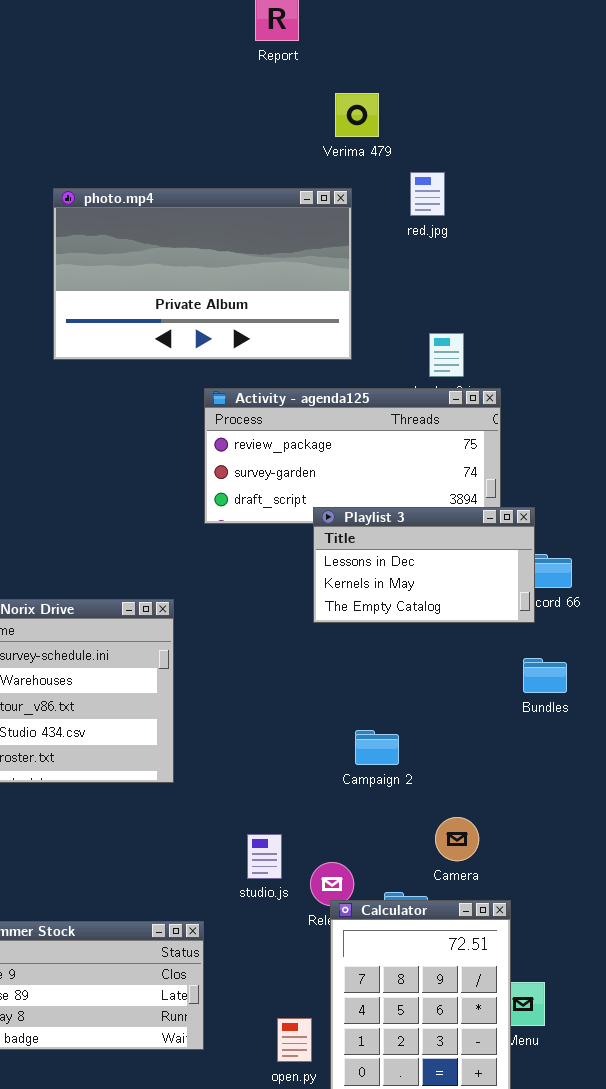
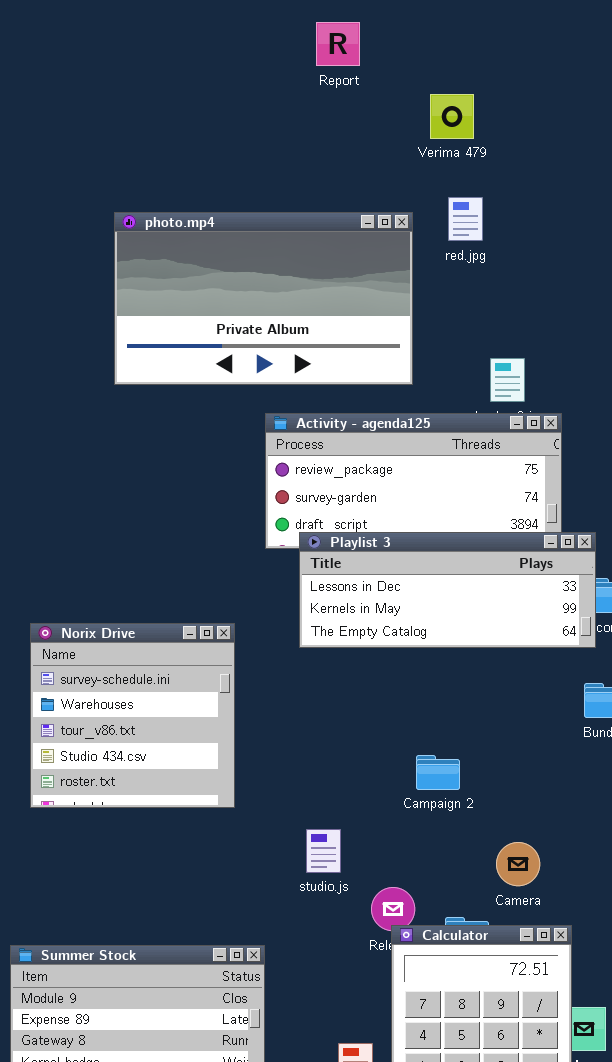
Verima 479: [335,93,379,137] -> [430,94,474,139], moved
red.jpg: [410,172,445,216] -> [448,197,483,241], moved
Playlist 3: [313,507,535,623] -> [299,532,596,648], resized
studio.js: [247,834,282,879] -> [306,829,341,873], moved

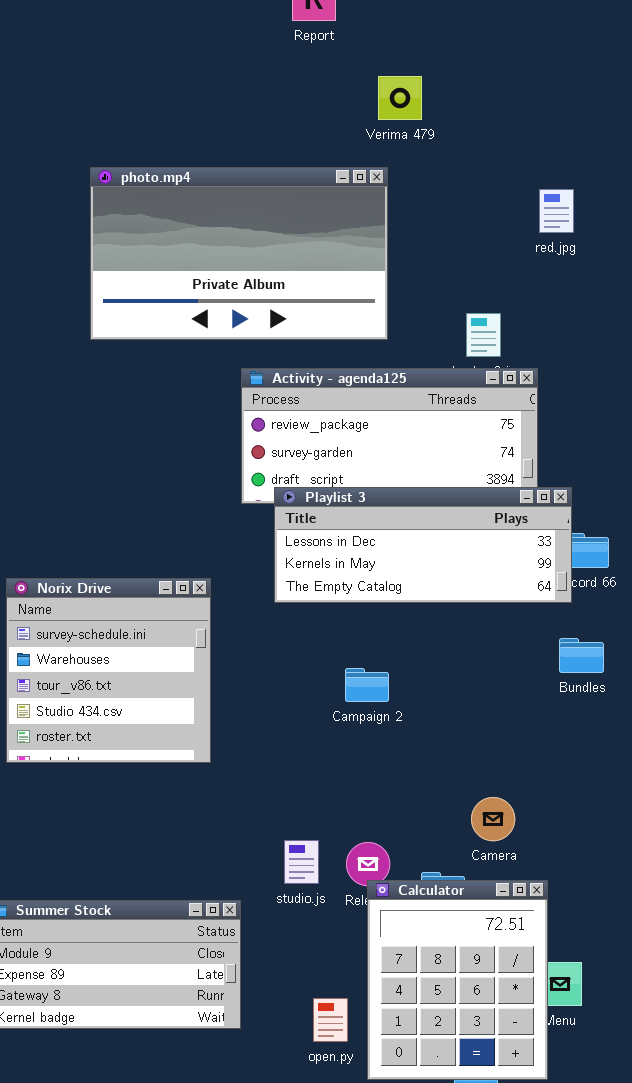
Verima 479: [430,94,474,139] -> [378,76,422,120], moved
red.jpg: [448,197,483,241] -> [539,189,574,233], moved
Campaign 2: [416,755,460,790] -> [345,668,389,702], moved
studio.js: [306,829,341,873] -> [284,840,319,884], moved

